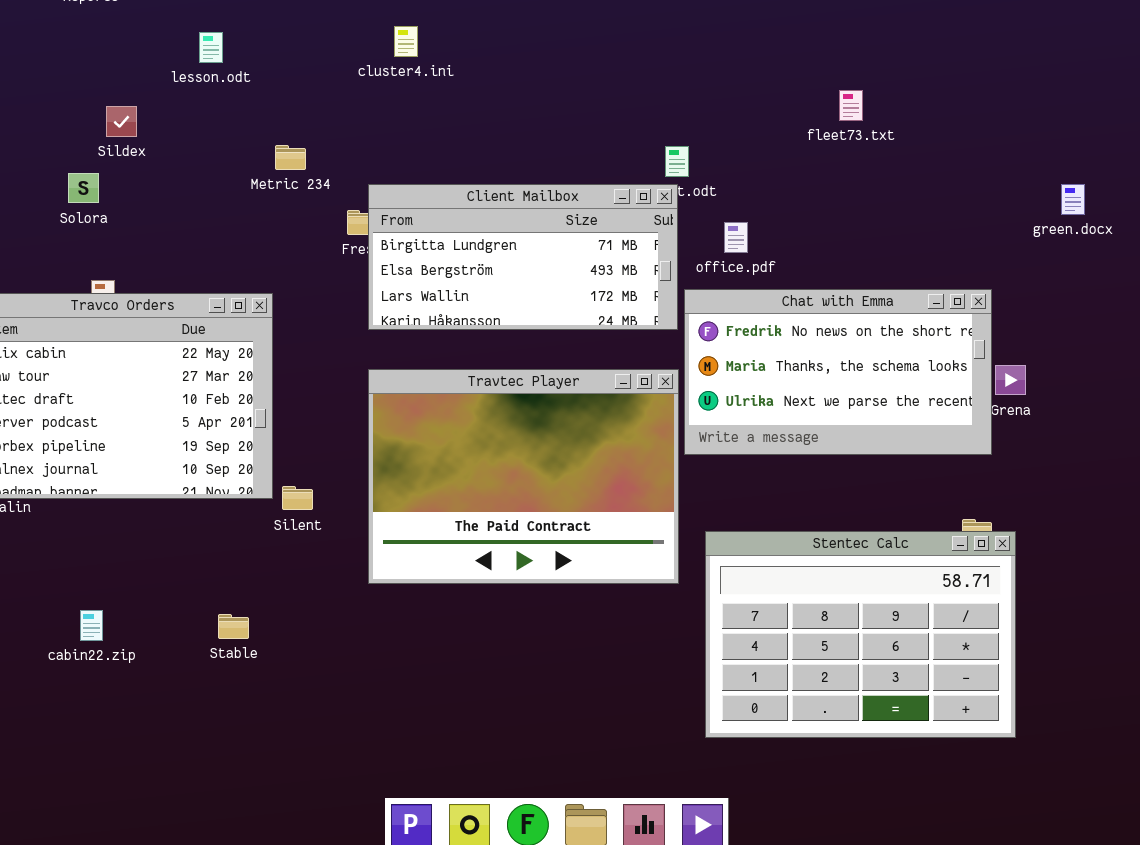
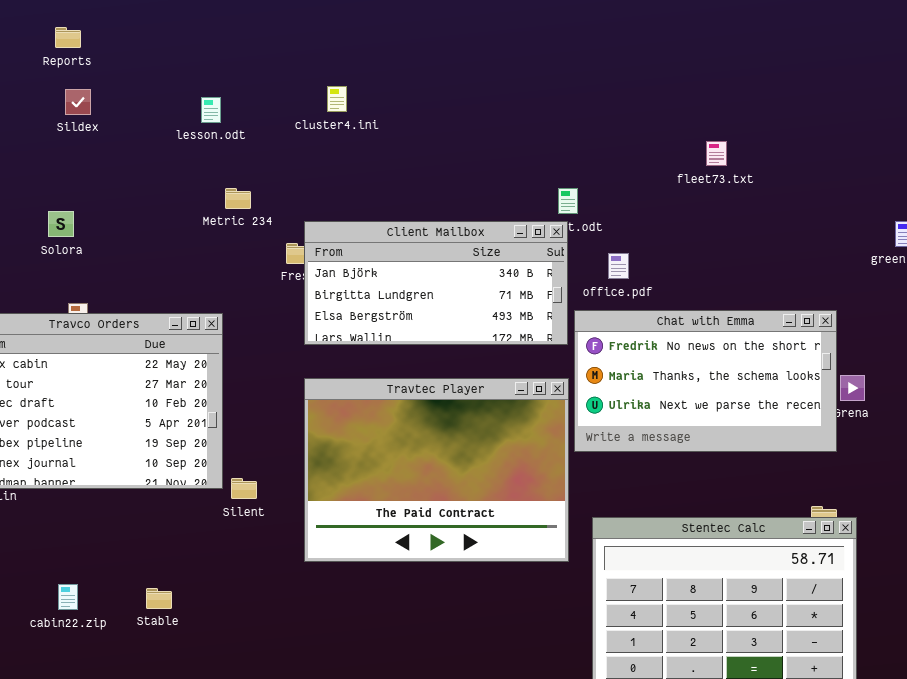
lesson.odt: [199,32,223,63] -> [201,97,221,123], moved
Sildex: [106,106,137,137] -> [65,89,91,115], moved
Client Mailbox: [368,184,678,330] -> [304,221,568,345], scrolled up 1 row
Stable: [218,614,249,639] -> [146,588,172,609], moved

